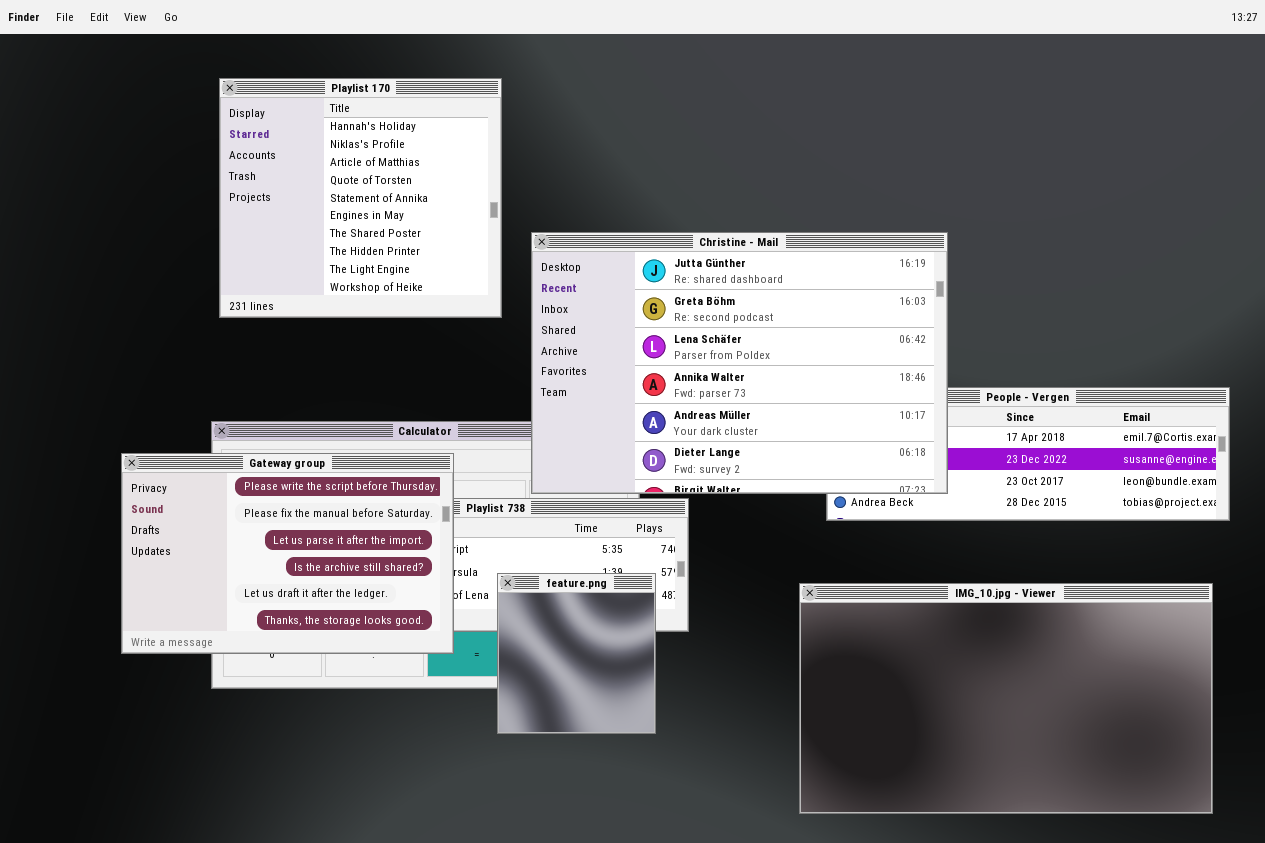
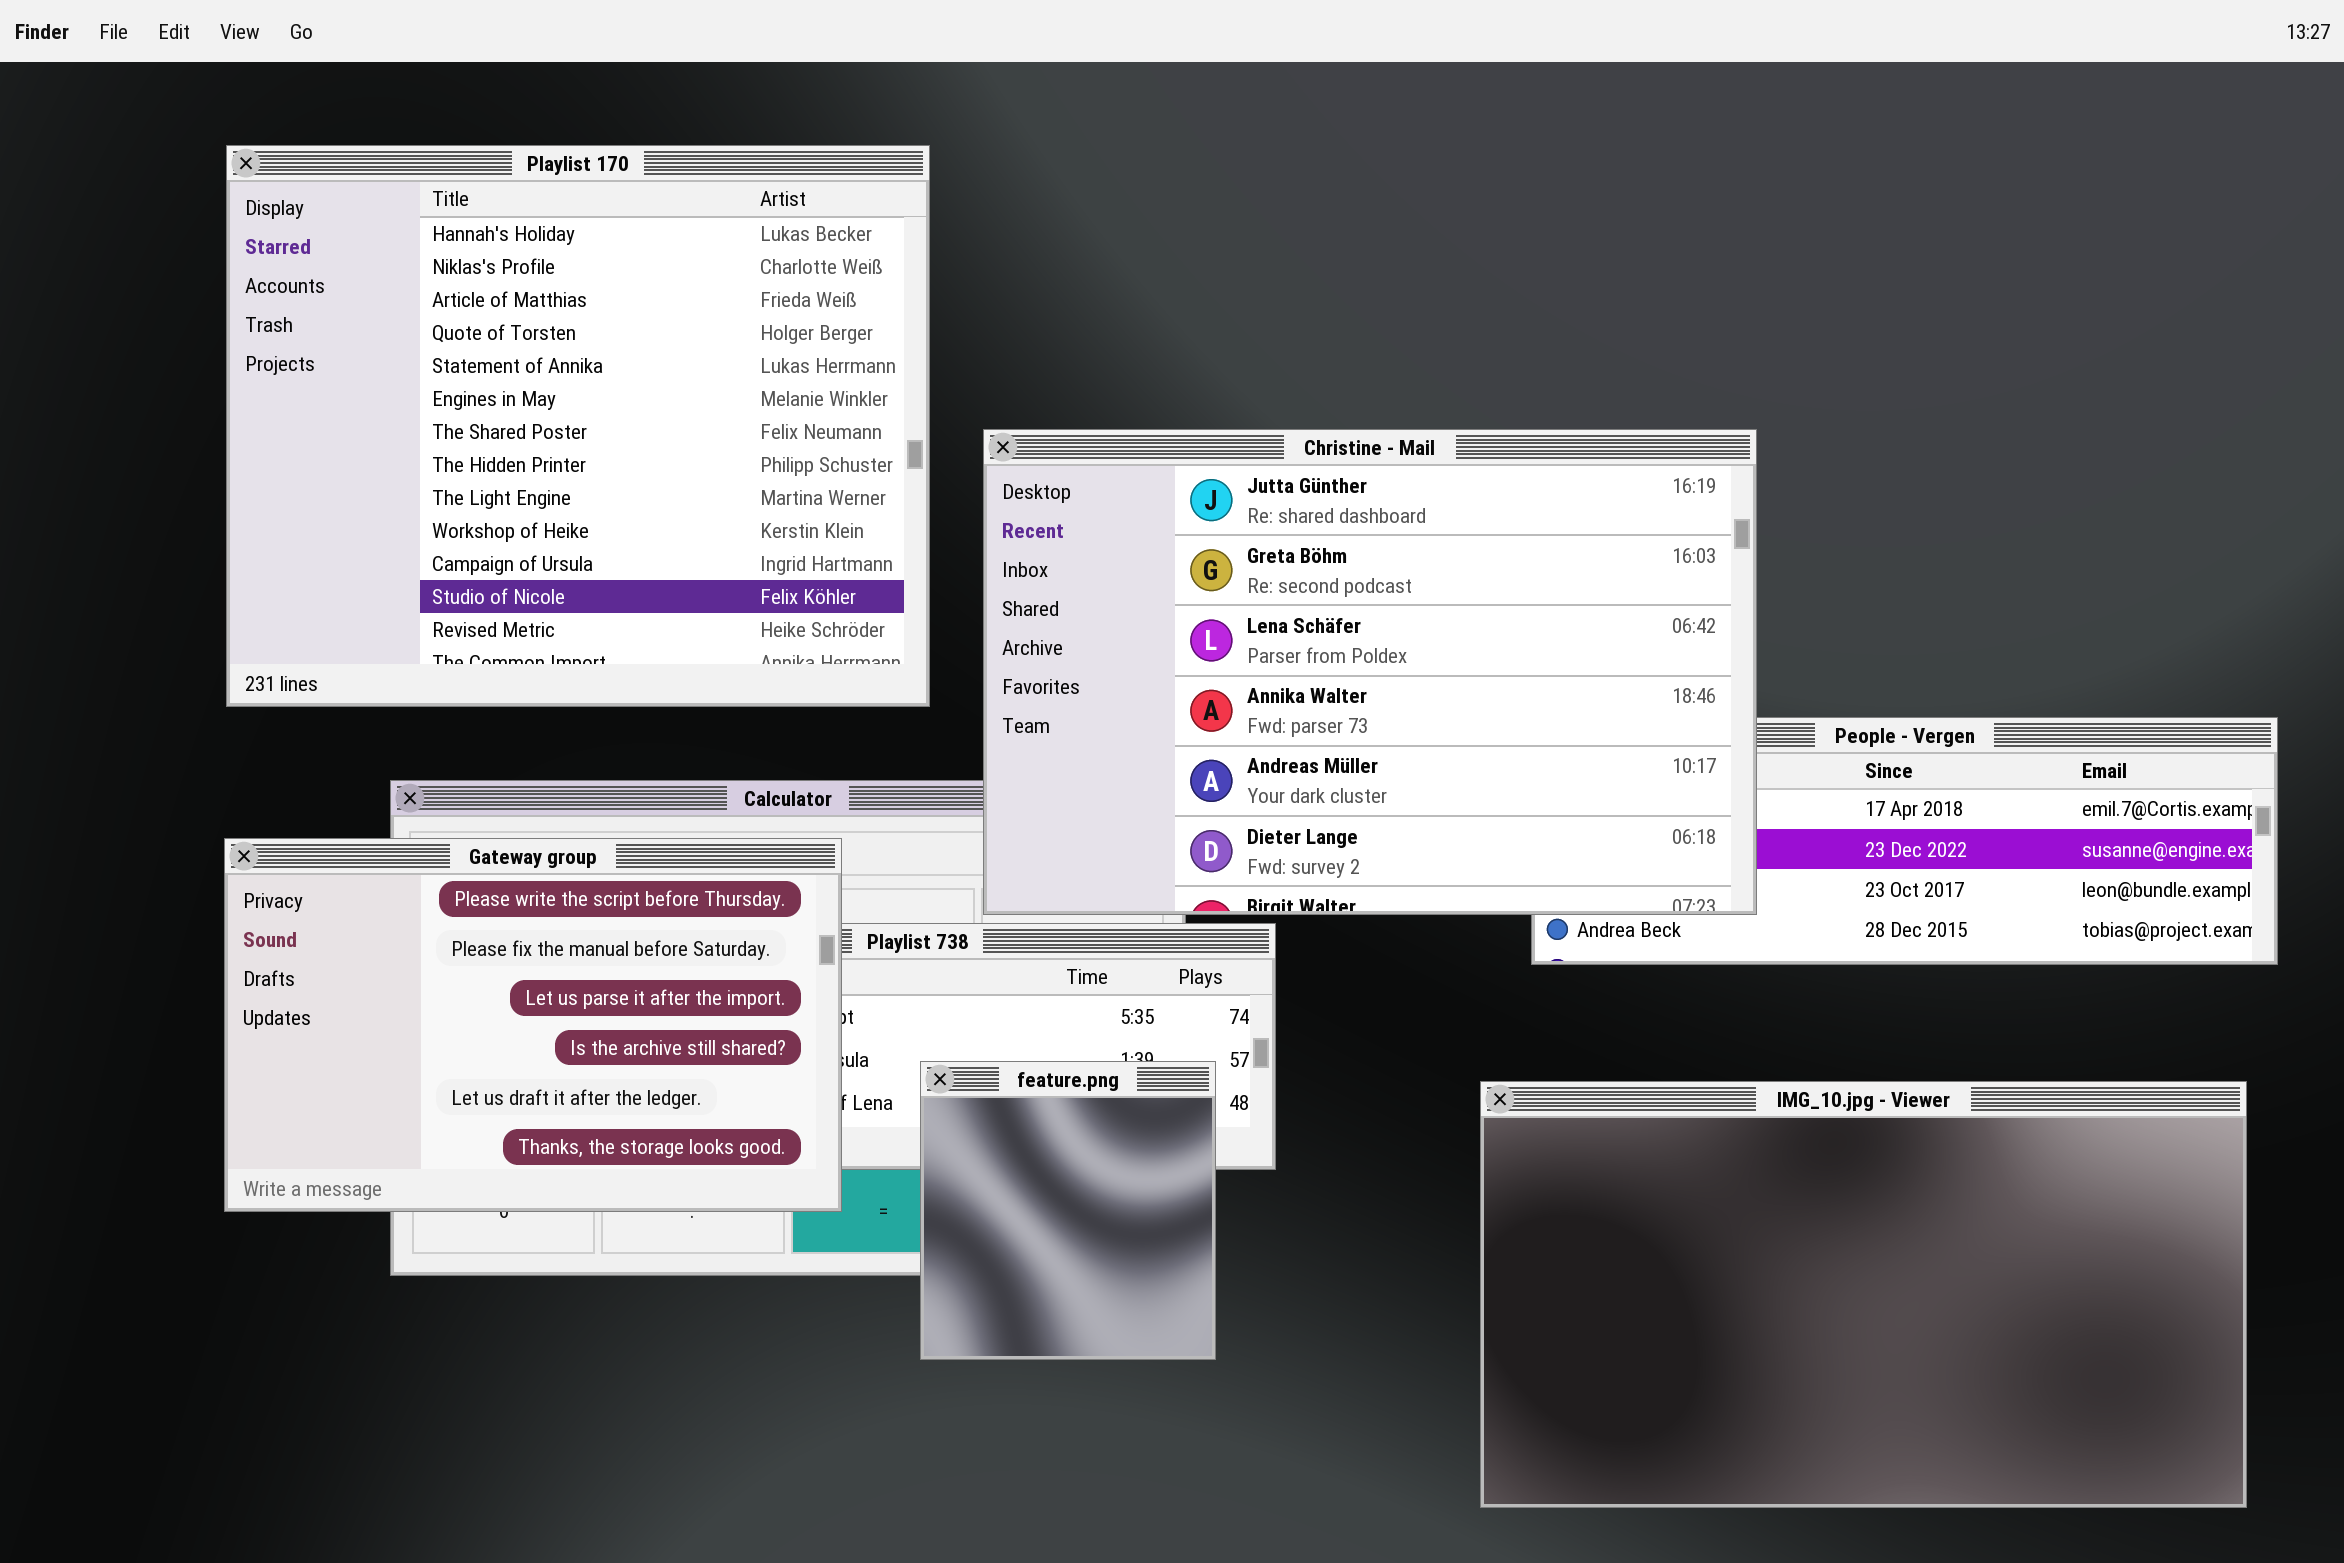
Playlist 170: [219,78,502,318] -> [226,145,930,707], resized

